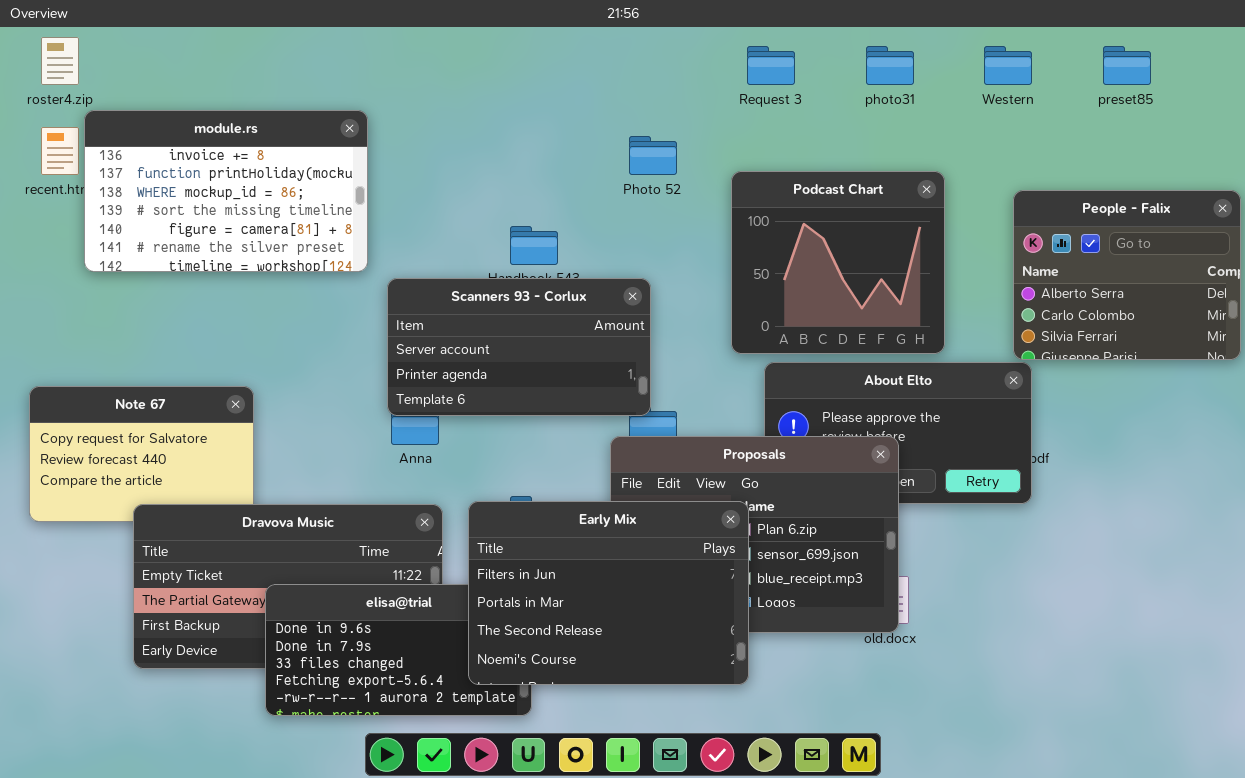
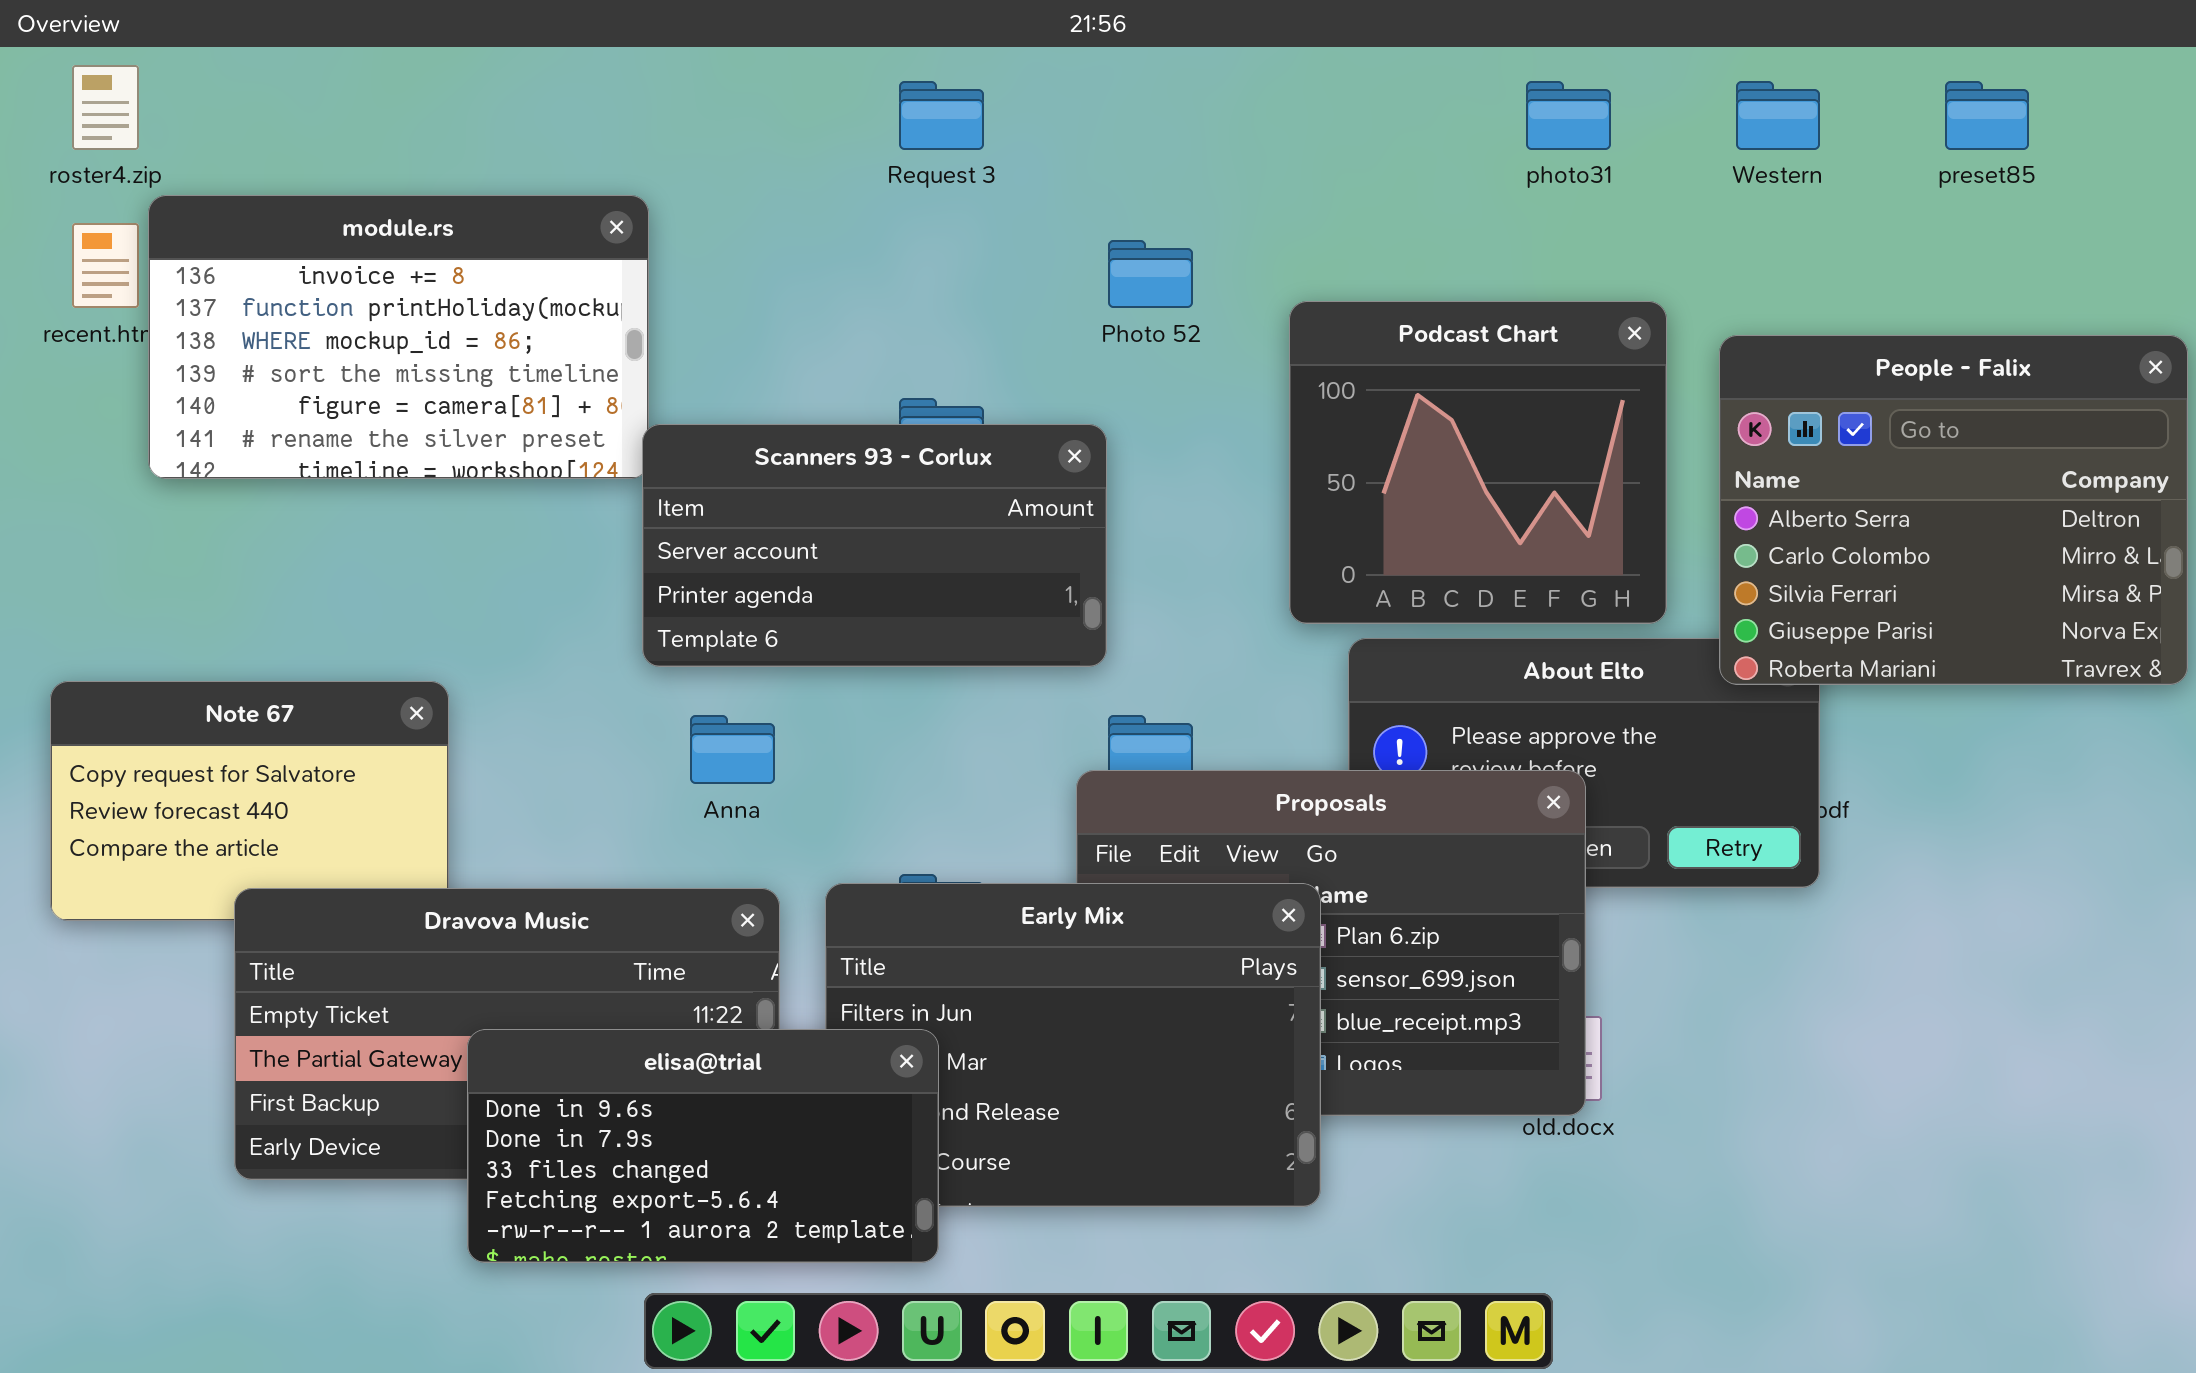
Request 3: [747,46,795,85] -> [899,81,984,150], moved
People - Falix: [1013,190,1241,360] -> [1719,335,2188,685], resized
Scanners 93 - Corlux: [387,278,651,416] -> [642,424,1107,667], moved
elisa@trial: [265,584,532,716] -> [467,1029,939,1263], raised

